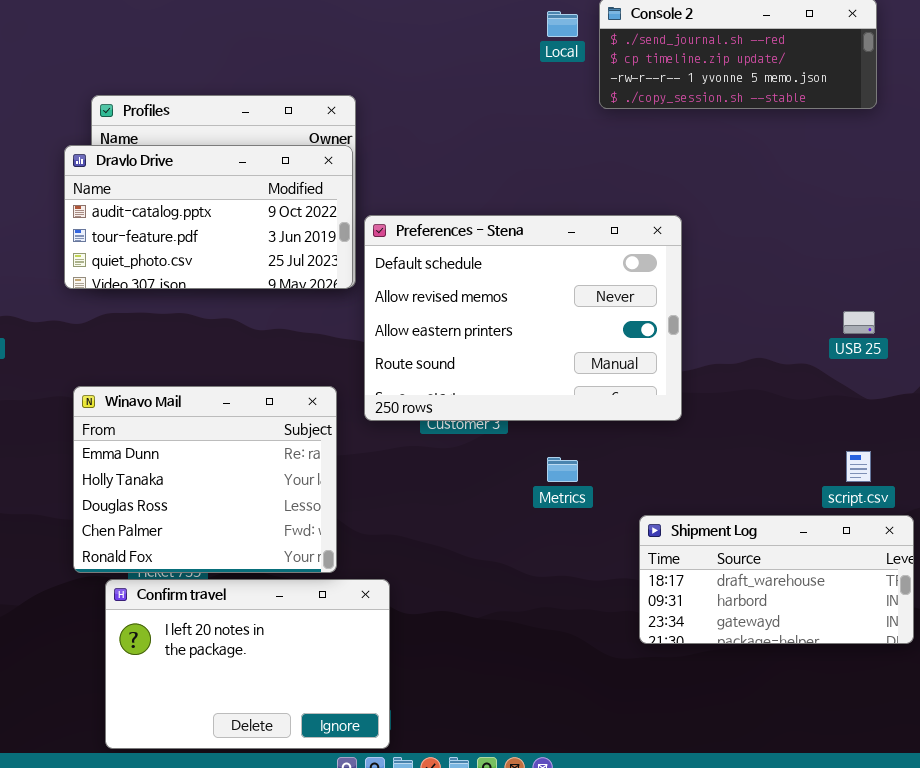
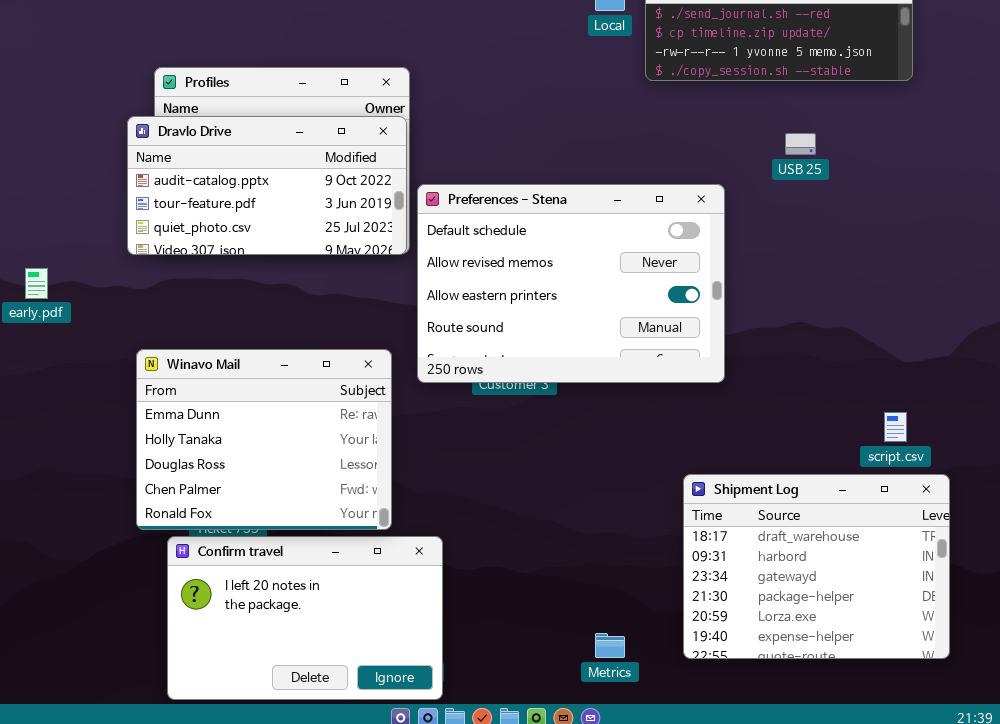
USB 25: [843,311,875,334] -> [785,133,816,155], moved
Metrics: [547,457,578,482] -> [595,633,625,658], moved
Shipment Log: [639,515,914,644] -> [683,474,950,659], resized

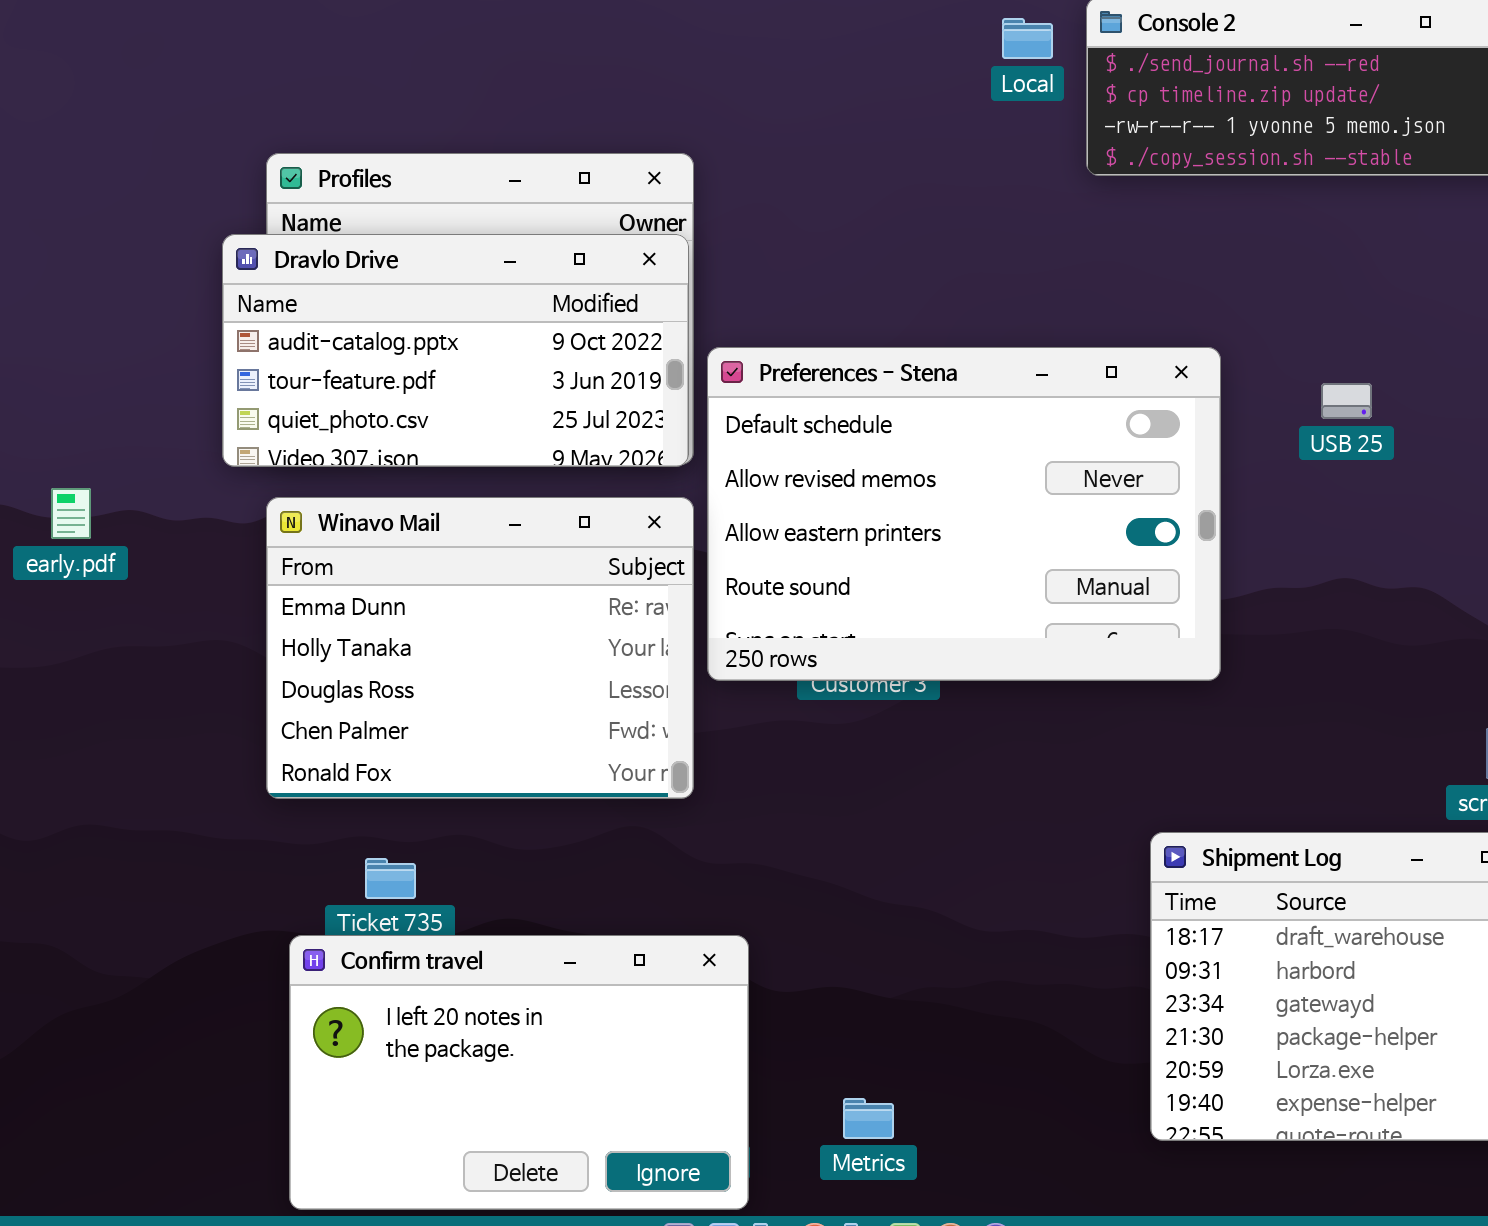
USB 25: [785,133,816,155] -> [1321,383,1372,419], moved
Winavo Mail: [136,349,392,530] -> [266,497,694,799], moved
Metrics: [595,633,625,658] -> [843,1098,894,1139], moved

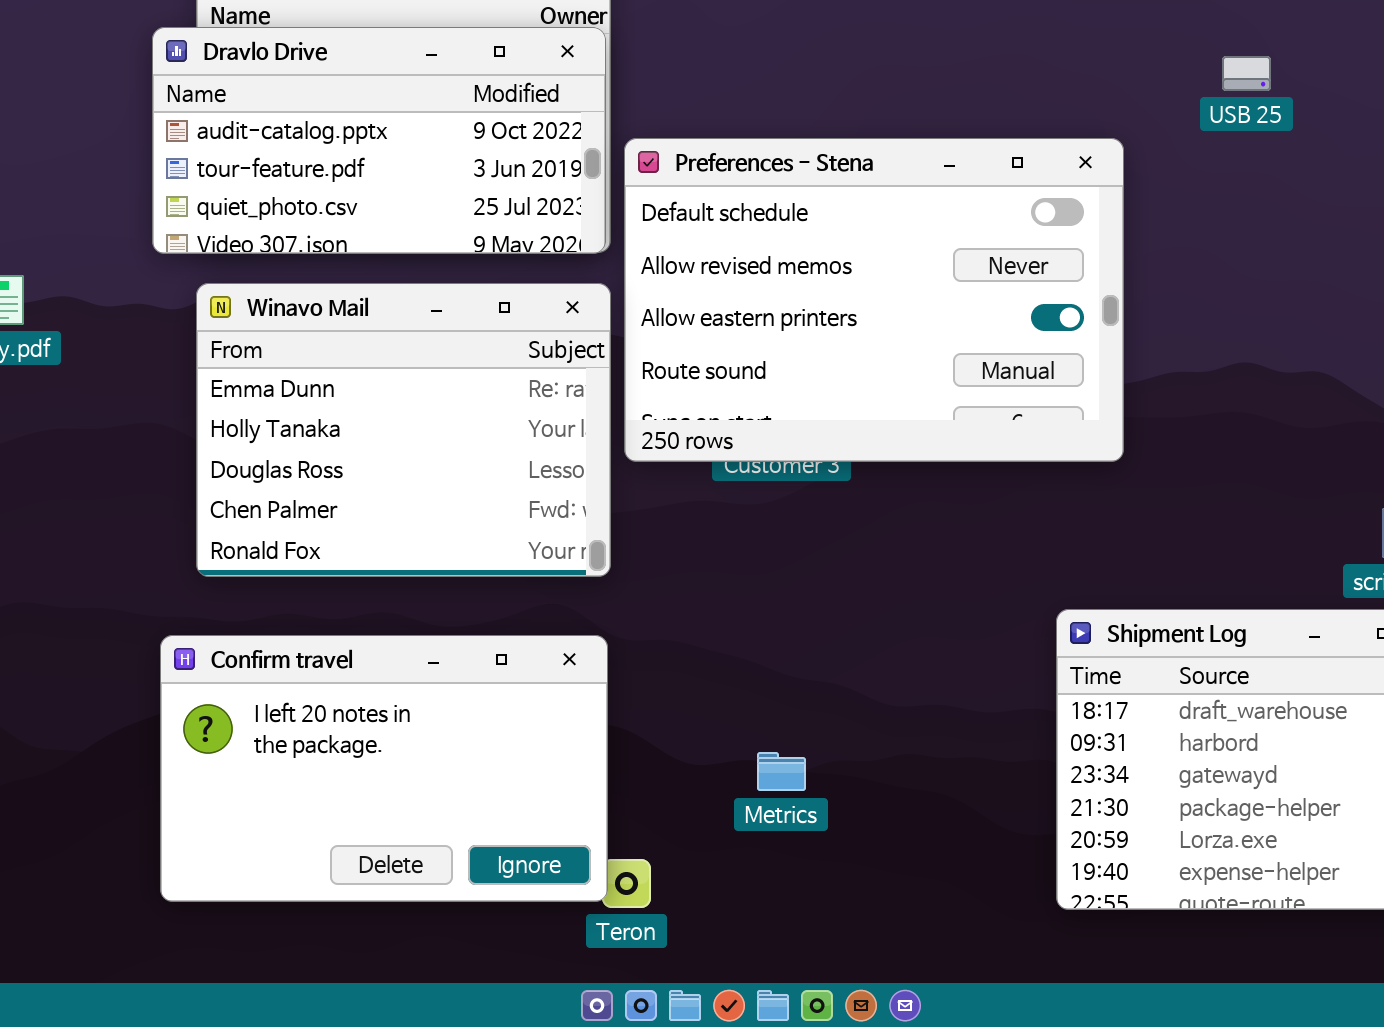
USB 25: [1321,383,1372,419] -> [1222,56,1271,91], moved
Confirm travel: [289,935,749,1210] -> [160,635,608,902], moved
Metrics: [843,1098,894,1139] -> [757,752,806,791], moved

